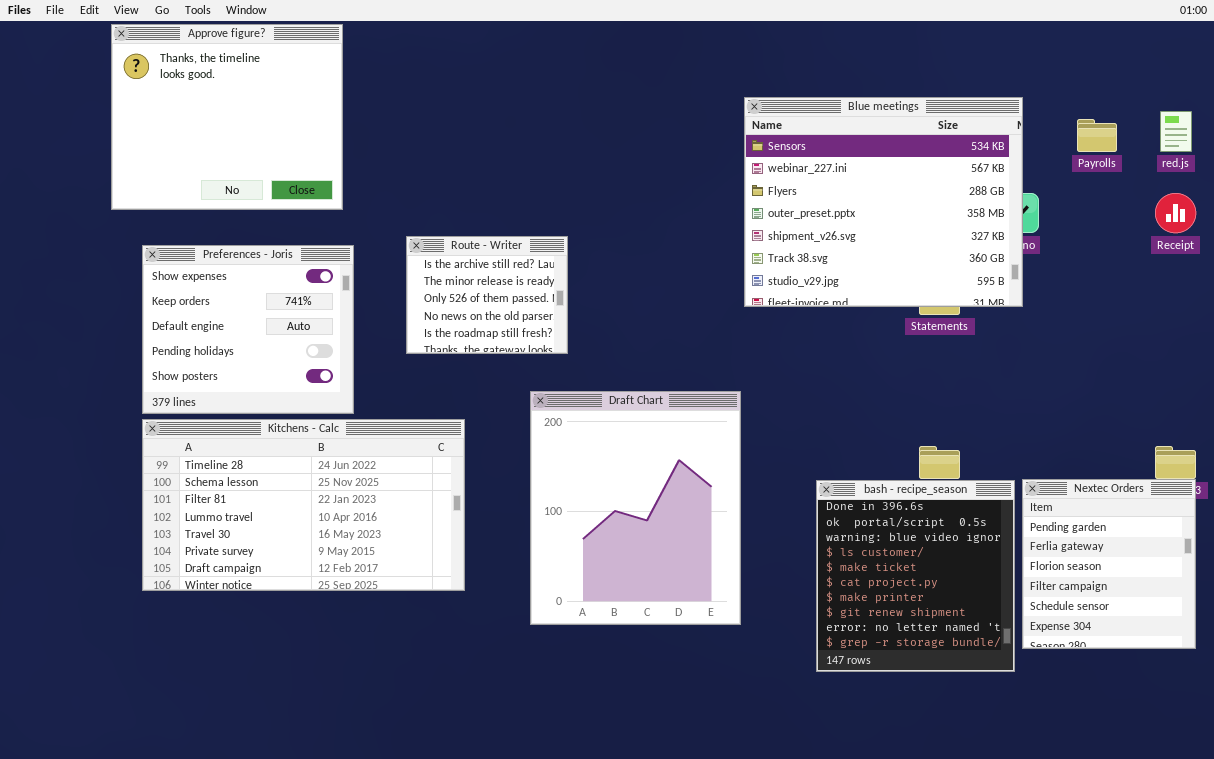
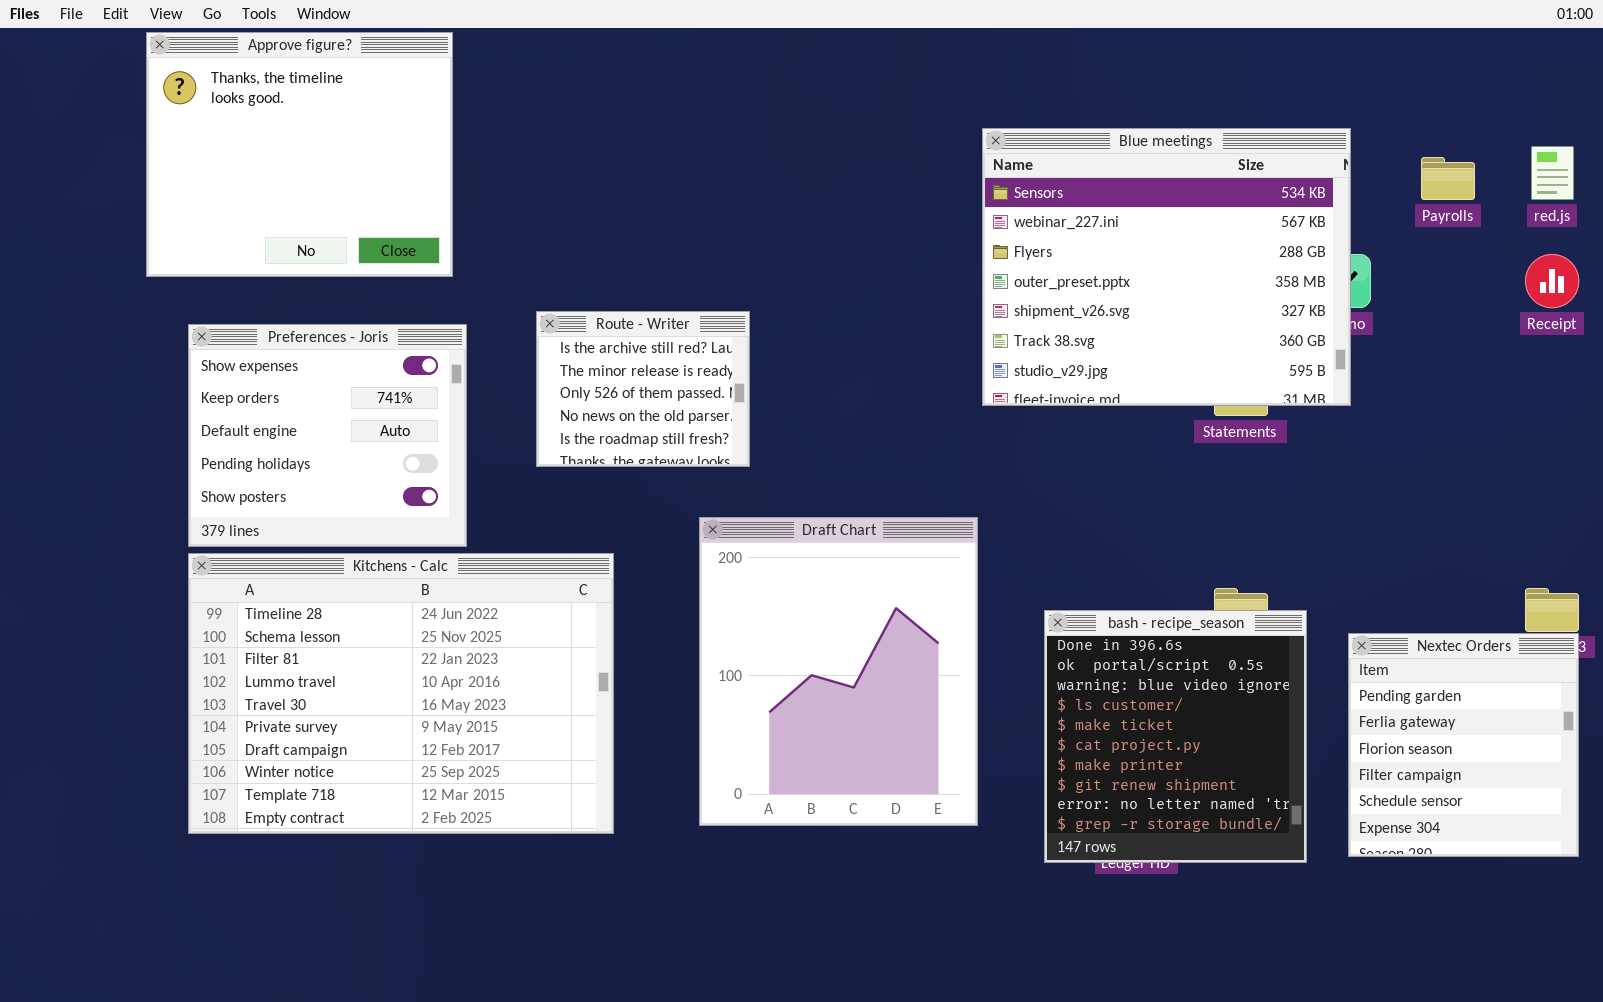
Kitchens - Calc: [142,419,465,591] -> [188,553,614,834], resized
bash - recipe_season: [816,480,1015,672] -> [1044,610,1307,863], moved

